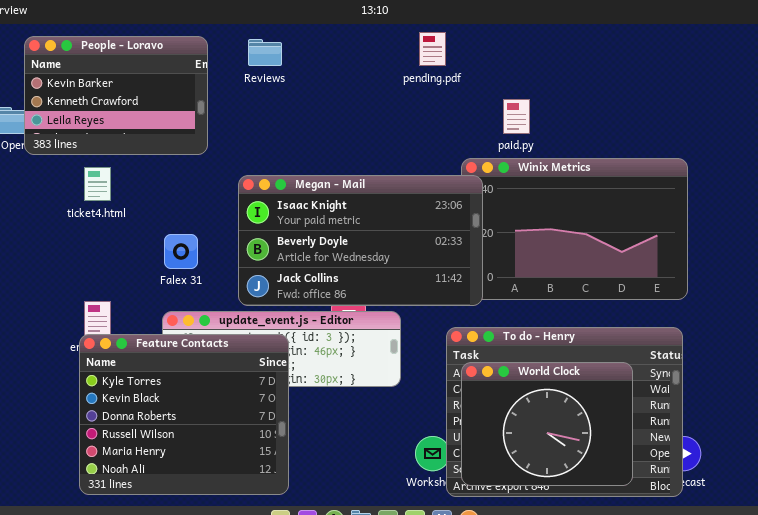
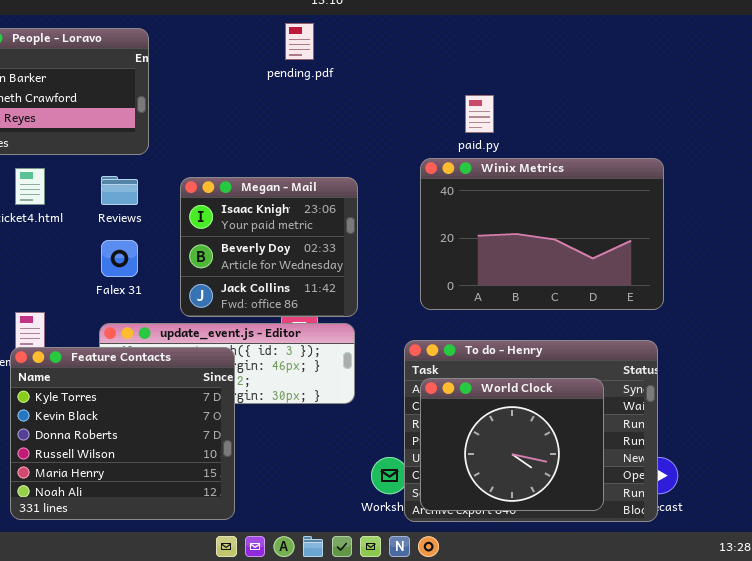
pending.pdf: [419,32,446,66] -> [285,23,314,60], moved
Reviews: [248,39,282,66] -> [101,176,138,205], moved
Megan - Mail: [238,175,483,306] -> [180,177,358,317], resized

